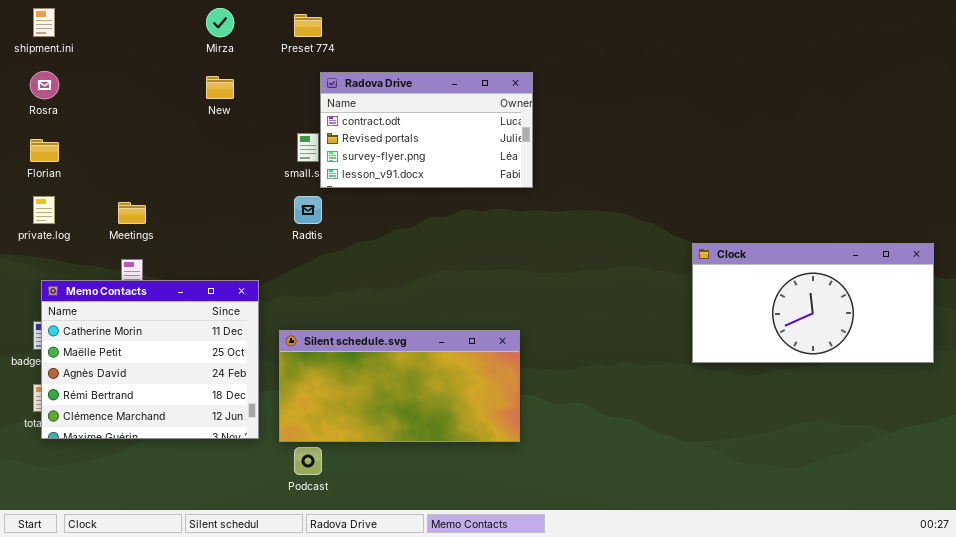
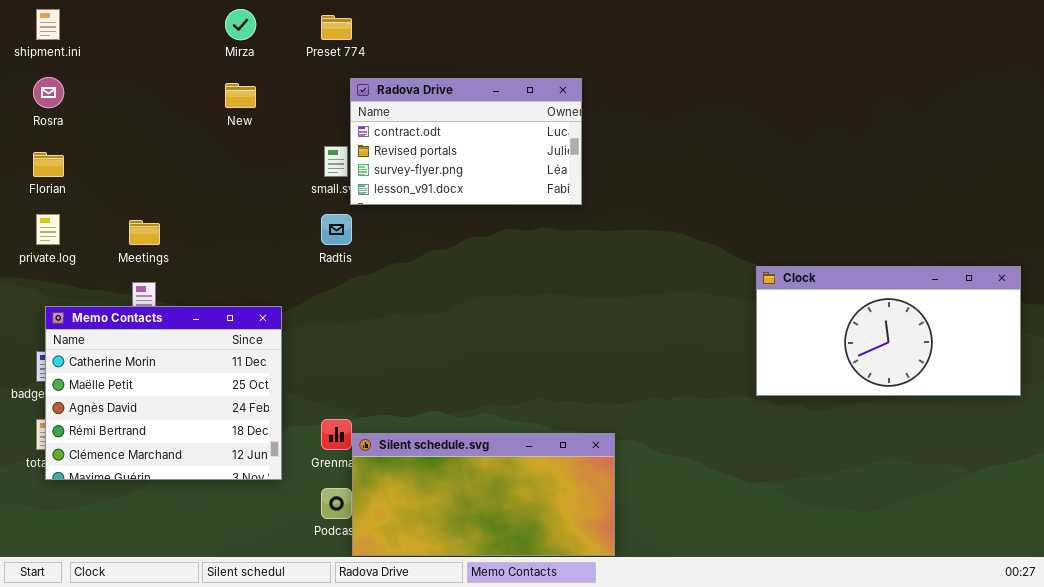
Silent schedule.svg: [279,330,520,442] -> [352,433,615,556], moved

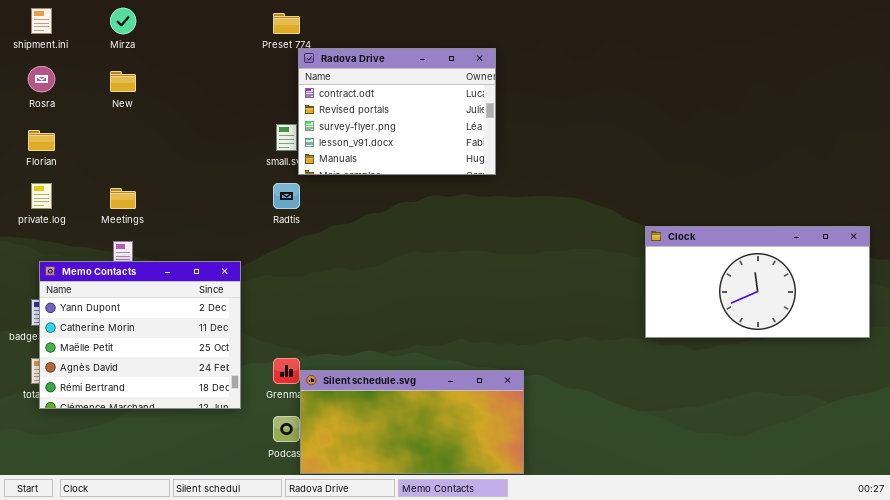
Mirza: [225,9,256,40] -> [110,8,136,34], moved
Radova Drive: [350,78,582,205] -> [298,48,496,175], resized
New: [225,83,256,108] -> [110,71,136,92], moved
Memo Contacts: [45,306,282,480] -> [39,261,241,409], scrolled up 1 row

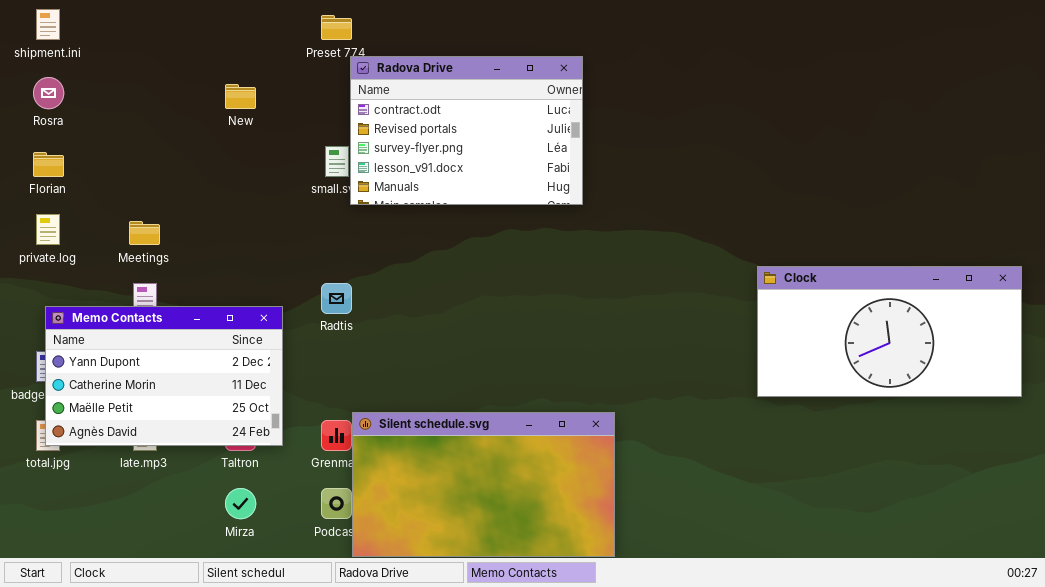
Mirza: [110,8,136,34] -> [225,488,256,519], moved
New: [110,71,136,92] -> [225,84,256,109], moved
Radtis: [273,183,300,209] -> [321,283,352,314], moved
Memo Contacts: [39,261,241,409] -> [45,306,283,446], resized
Silent schedule.svg: [300,370,524,474] -> [352,412,615,557], resized

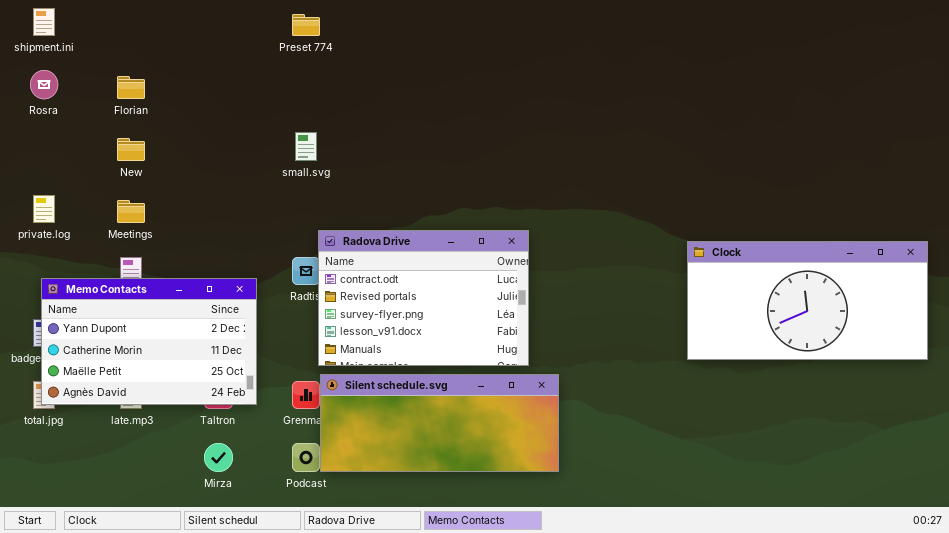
Radova Drive: [350,56,583,205] -> [318,230,529,366], moved
New: [225,84,256,109] -> [117,138,145,161], moved
Florian: [33,152,64,177] -> [117,76,145,99], moved
Silent schedule.svg: [352,412,615,557] -> [320,374,559,472], resized

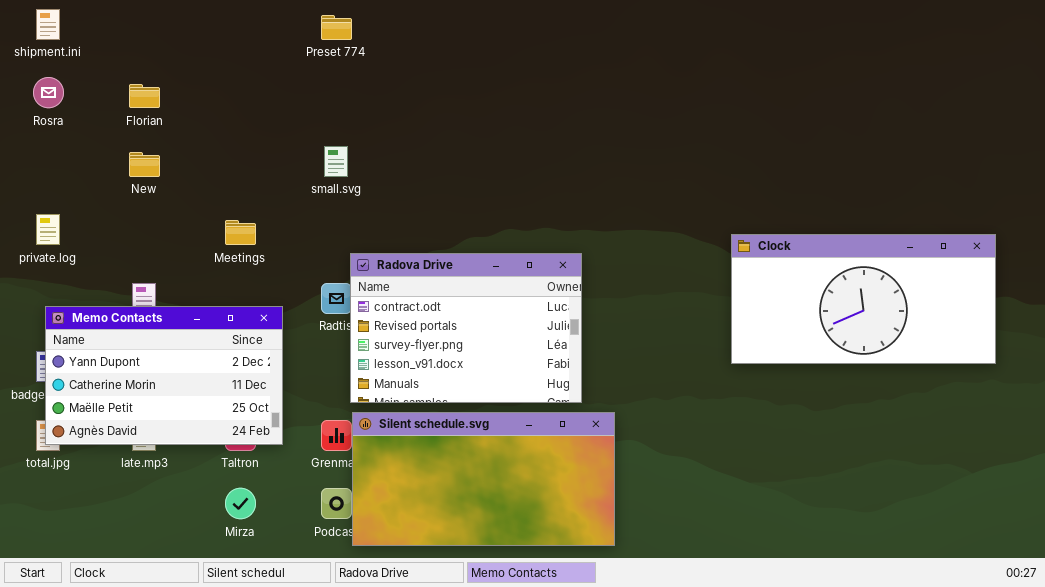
Meetings: [117,200,145,223] -> [225,220,256,245], moved
Clock: [687,241,928,360] -> [731,234,996,364], moved
Silent schedule.svg: [320,374,559,472] -> [352,412,615,546], resized

